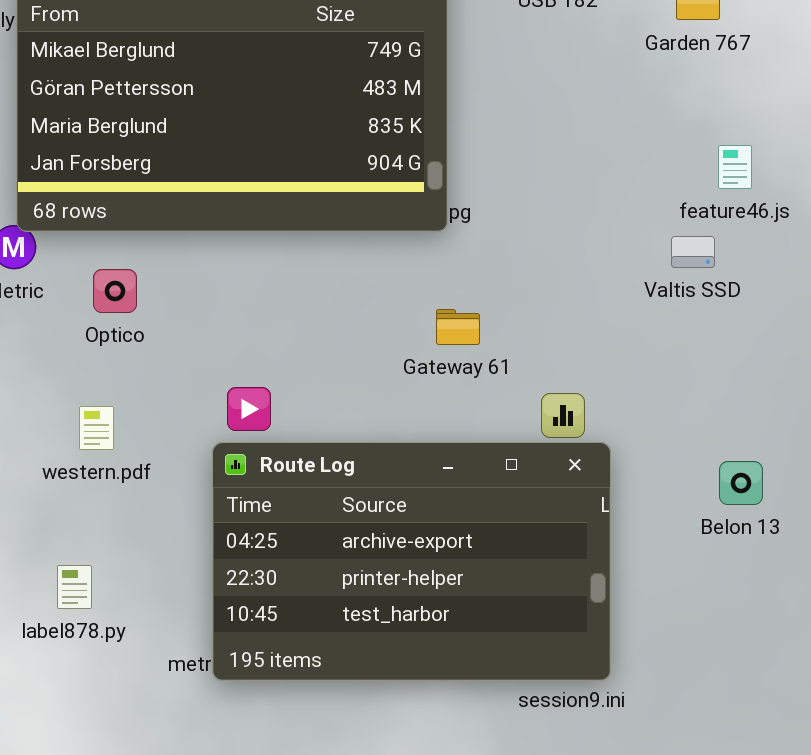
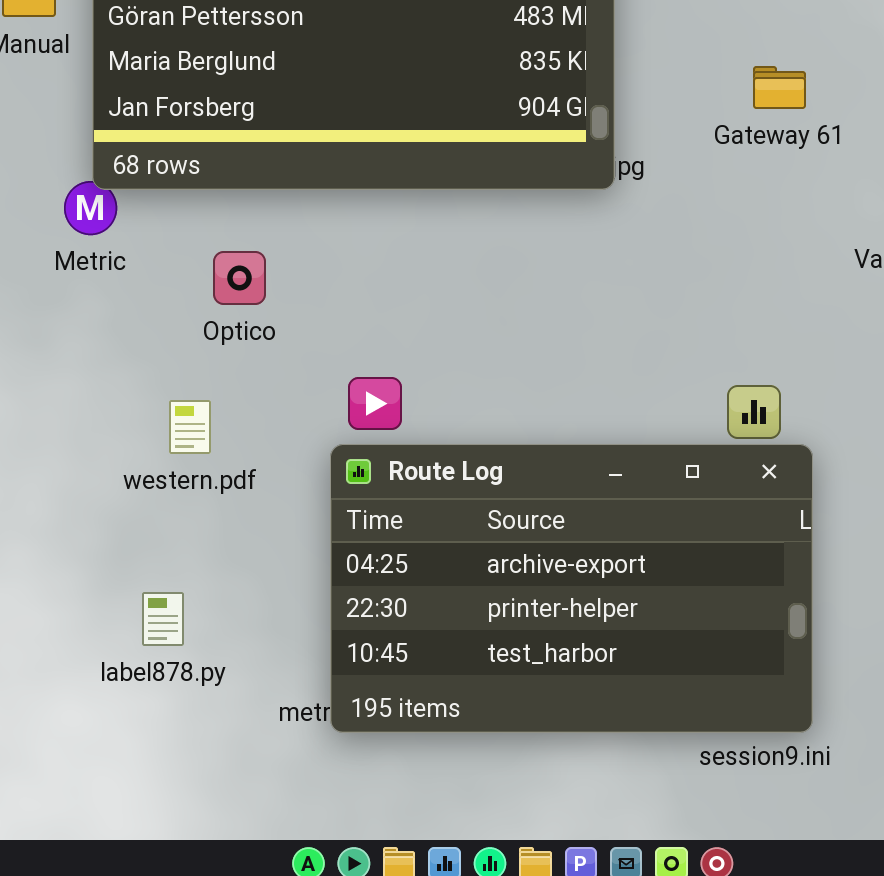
Optico: [93,269,137,313] -> [213,251,266,305], moved
Gateway 61: [436,309,480,345] -> [753,66,806,109], moved

